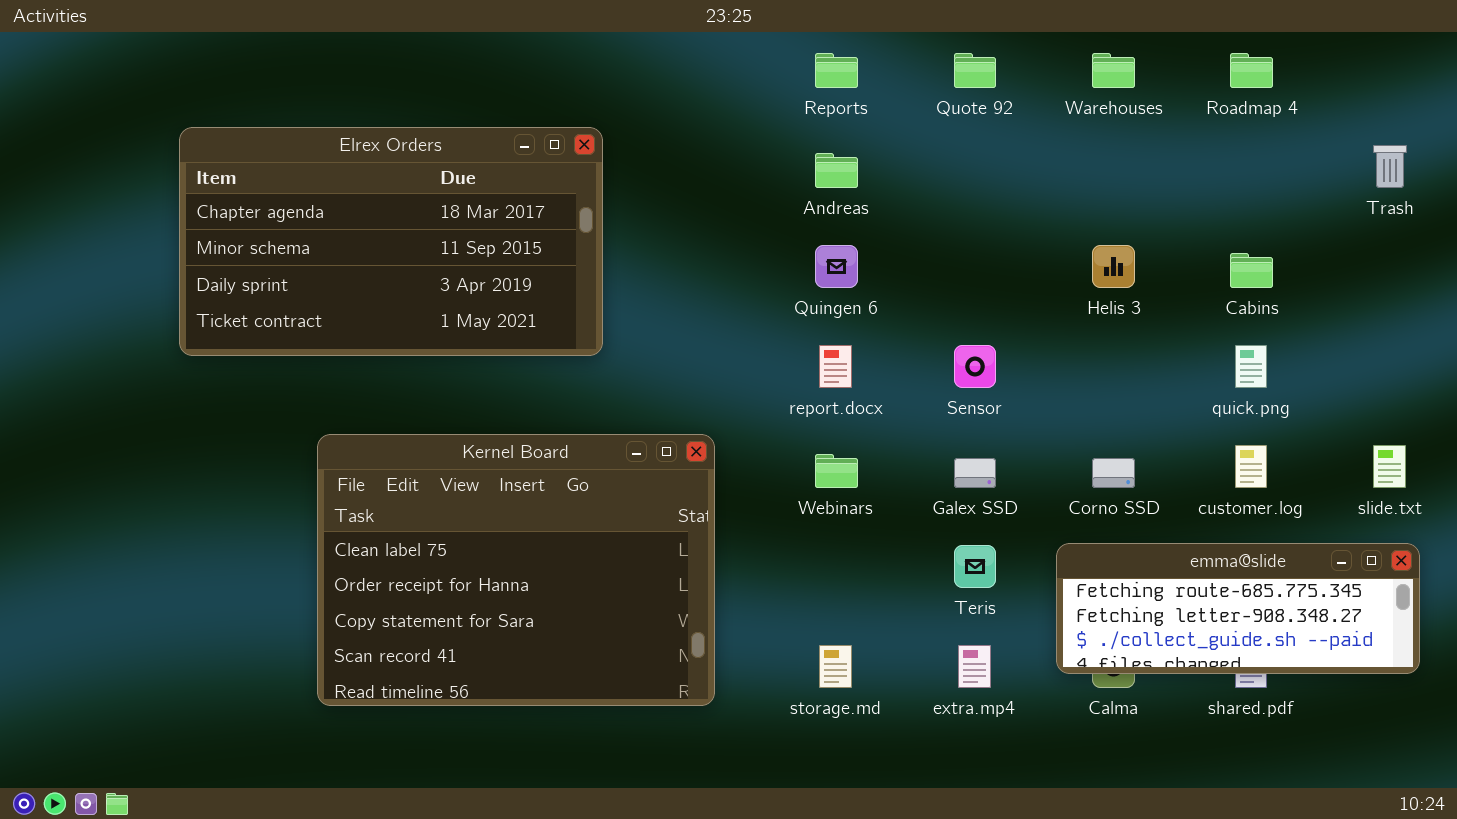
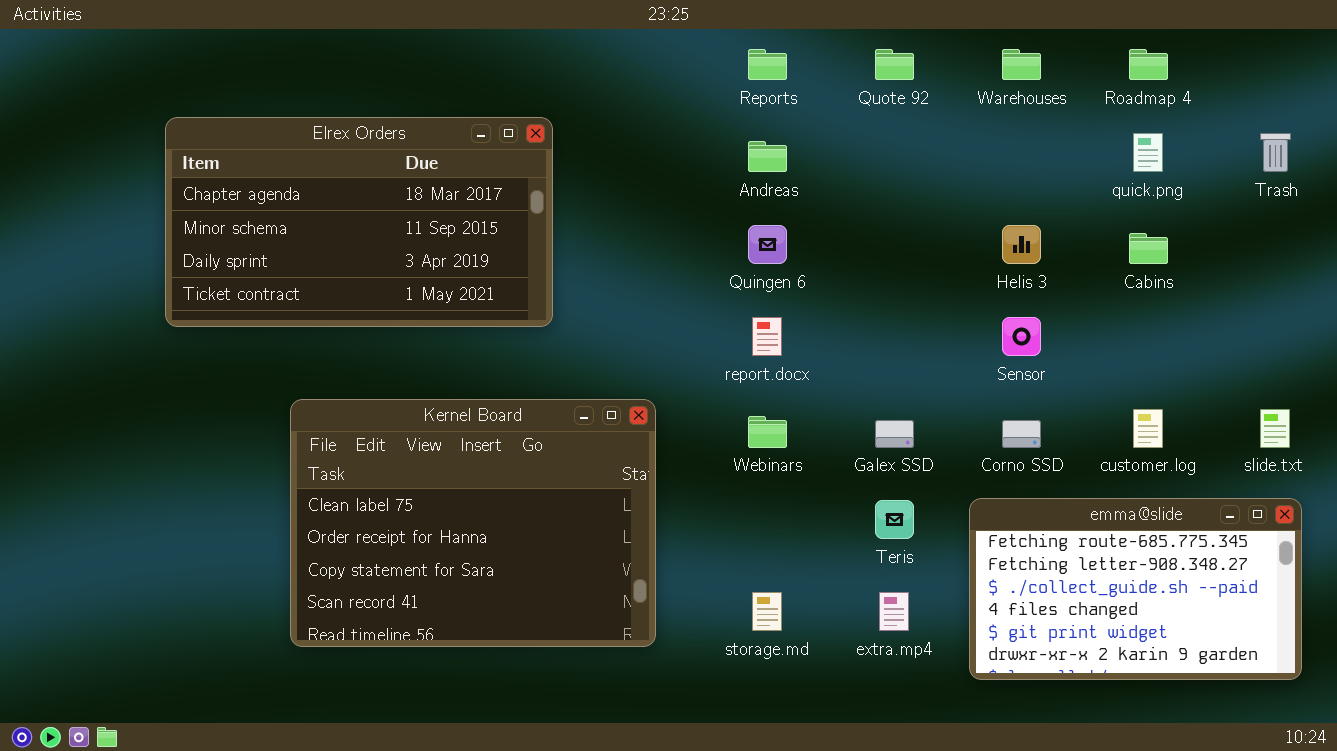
Sensor: [954,345,996,388] -> [1002,317,1041,356], moved
quick.png: [1235,345,1267,388] -> [1133,133,1163,172], moved
emma@slide: [1056,543,1420,674] -> [969,498,1302,680], resized

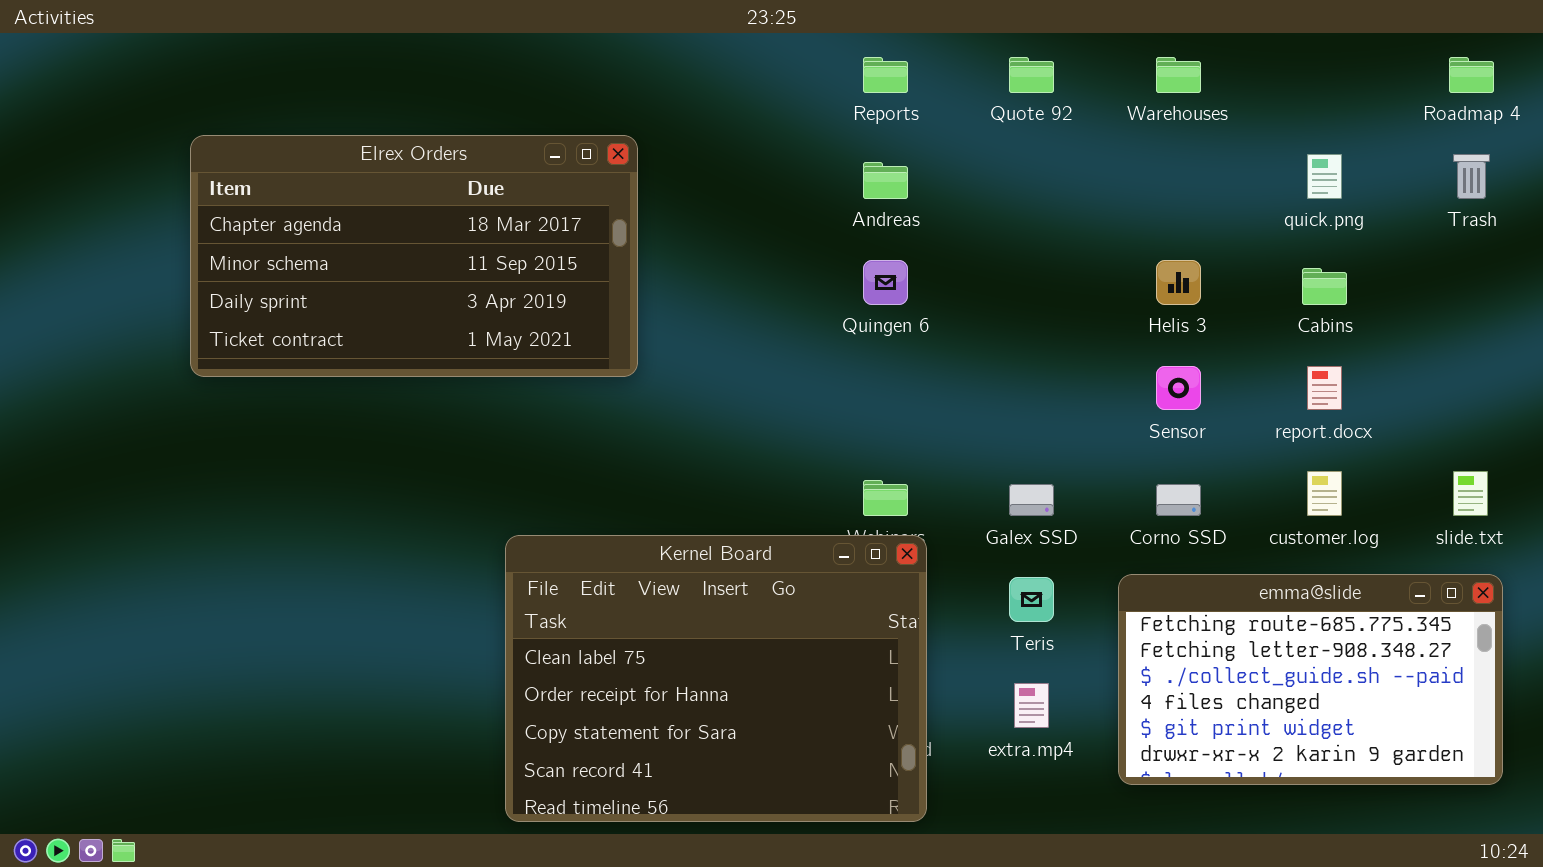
Roadmap 4: [1129,49,1168,80] -> [1449,57,1494,93], moved
report.docx: [752,317,782,356] -> [1307,366,1342,410], moved
Kernel Board: [290,399,656,647] -> [505,535,927,822], moved

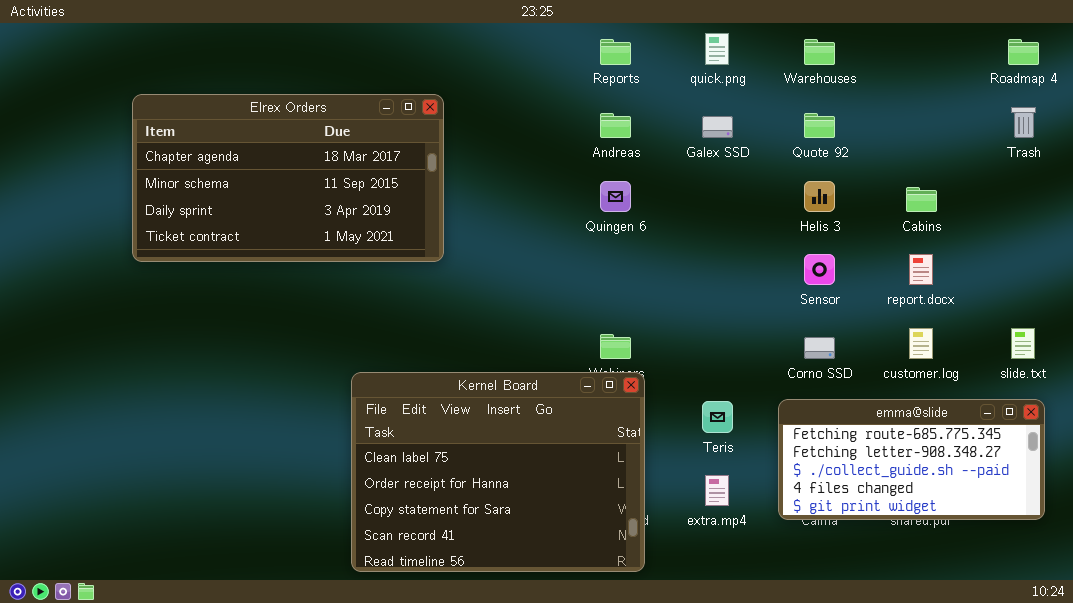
Quote 92: [1009,57,1054,93] -> [804,113,835,138], moved
quick.png: [1307,154,1342,199] -> [705,33,729,65], moved
Galex SSD: [1009,484,1054,516] -> [702,116,733,138], moved
emma@slide: [1118,574,1503,785] -> [778,399,1045,520], resized

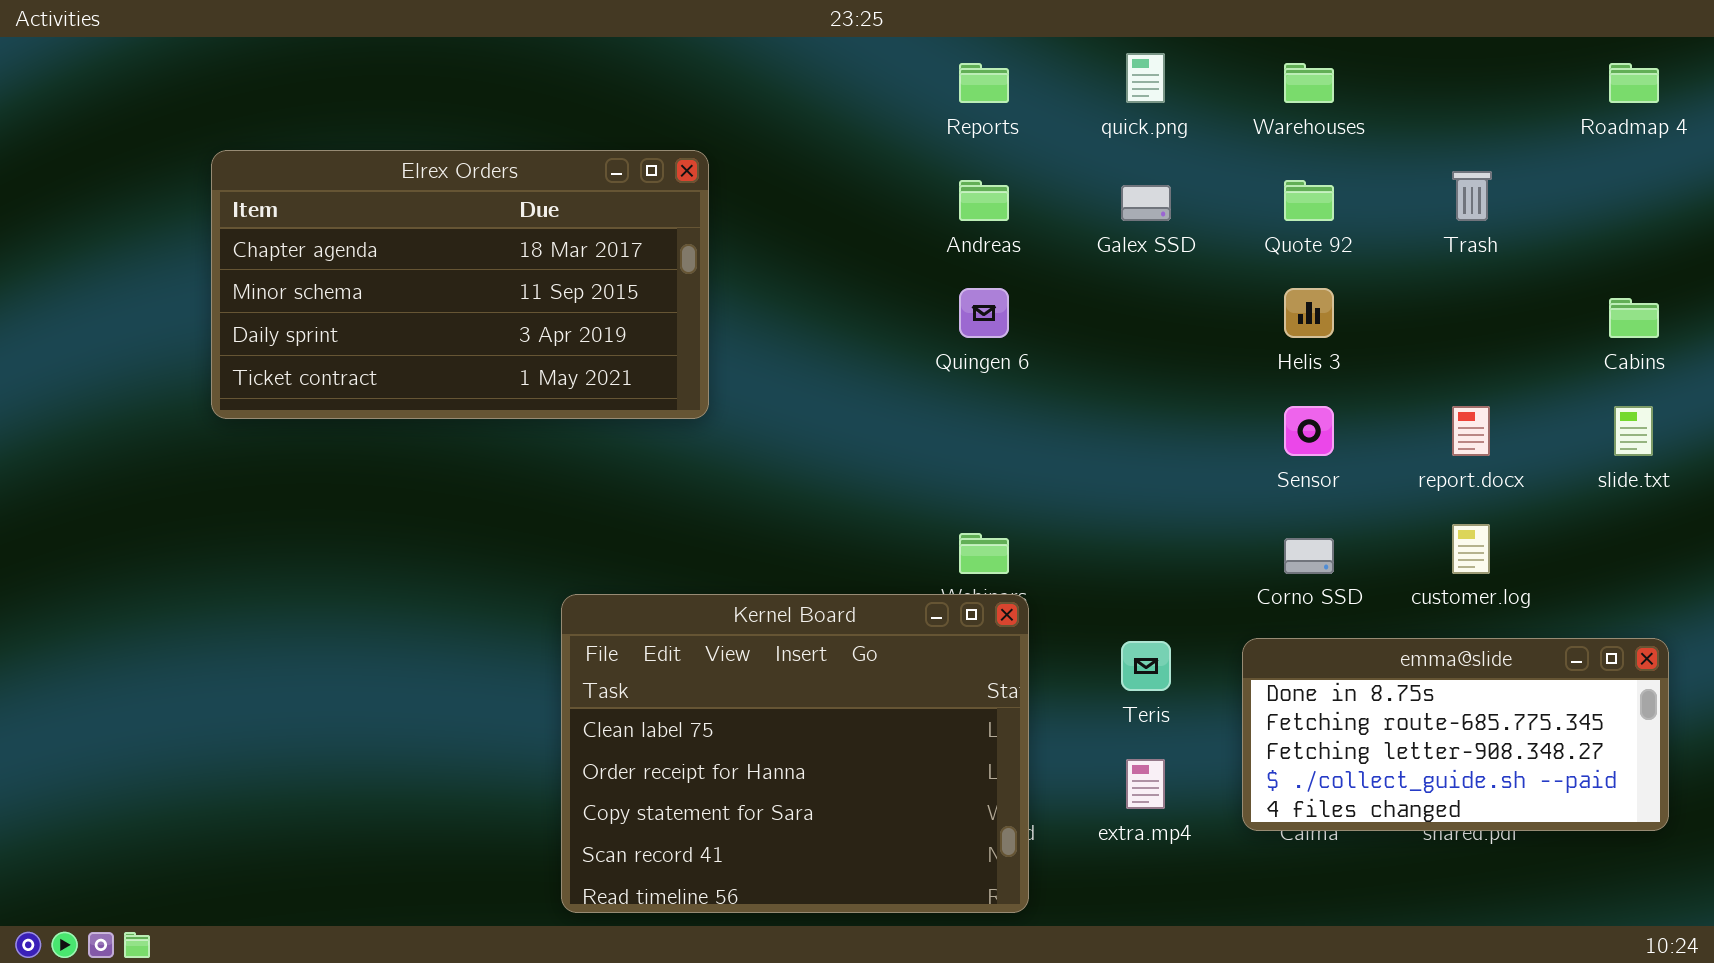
Trash: [1011,107,1036,138] -> [1452,171,1492,221], moved
Cabins: [906,187,937,212] -> [1609,298,1659,338], moved
slide.txt: [1011,328,1035,359] -> [1614,406,1653,456], moved
emma@slide: [778,399,1045,520] -> [1242,638,1669,831], scrolled up 1 row

